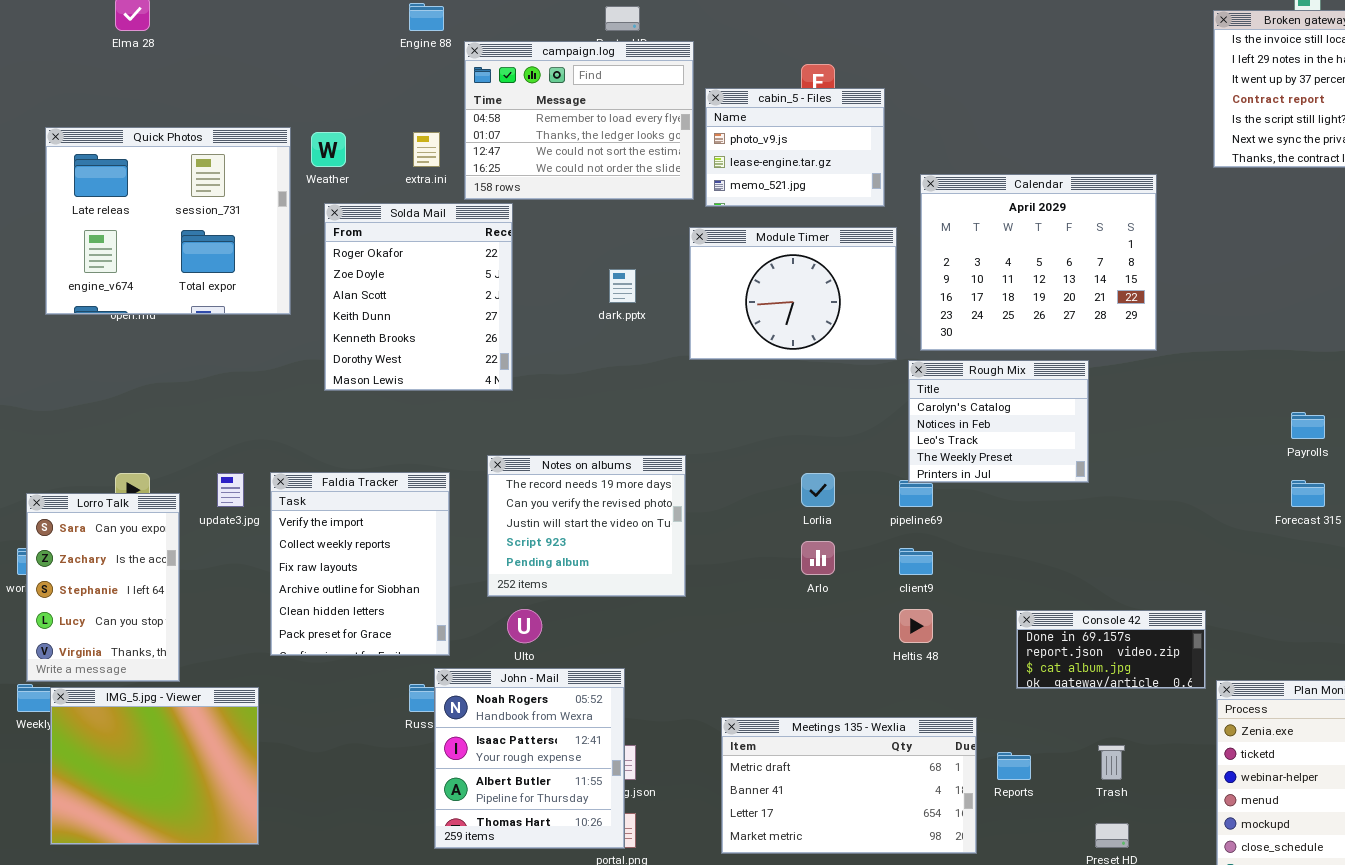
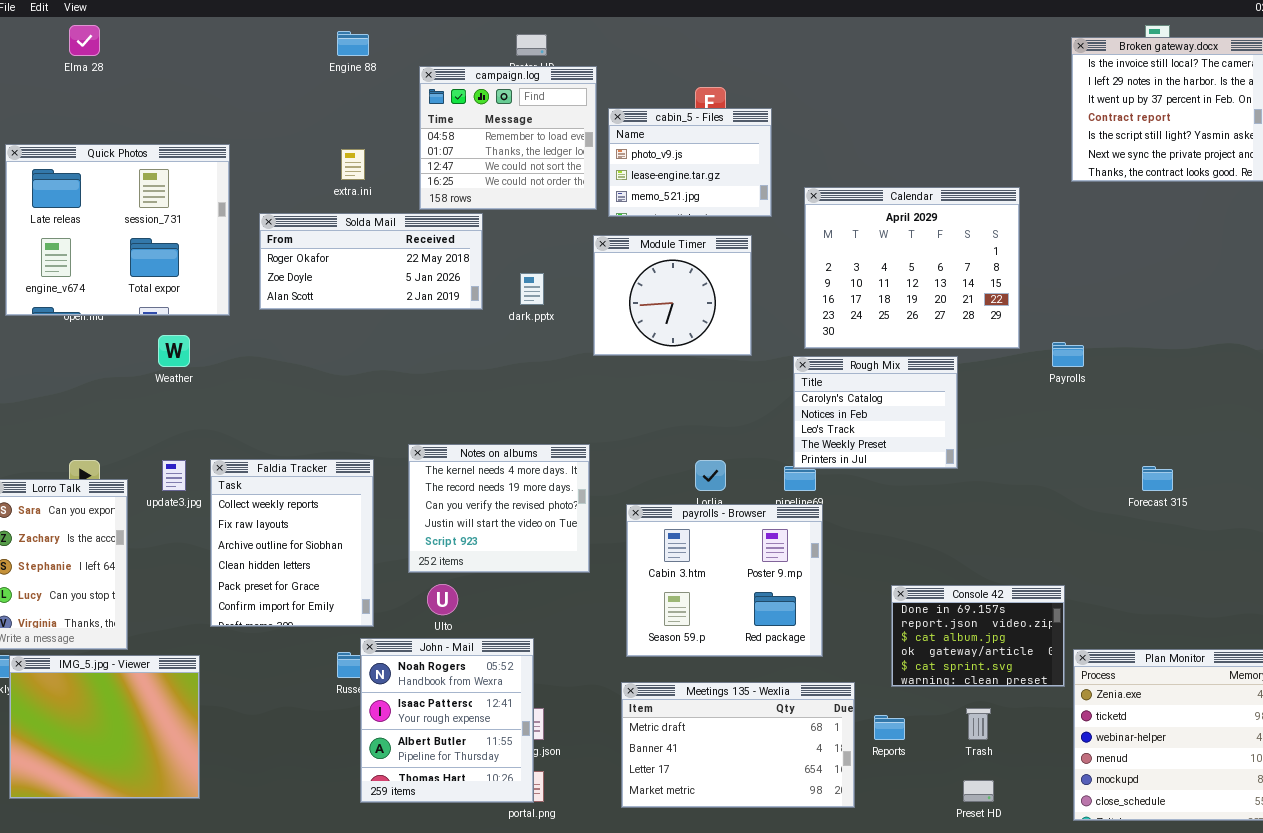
campaign.log: [464,41,694,200] -> [419,66,597,210], resized
Weather: [311,132,346,167] -> [158,335,190,367], moved
Solda Mail: [324,203,513,391] -> [259,213,483,310], resized
Module Timer: [689,227,897,360] -> [593,235,752,356], resized
Payrolls: [1291,412,1325,439] -> [1052,342,1084,367], moved
Notes on albums: [487,455,686,597] -> [408,444,590,573], scrolled up 1 row
Faldia Tracker: [270,472,450,656] -> [210,459,374,627], scrolled down 1 row
payrolls - Browser: none -> [626,504,823,657], opened
Console 42: [1016,610,1206,689] -> [891,585,1065,687], resized

